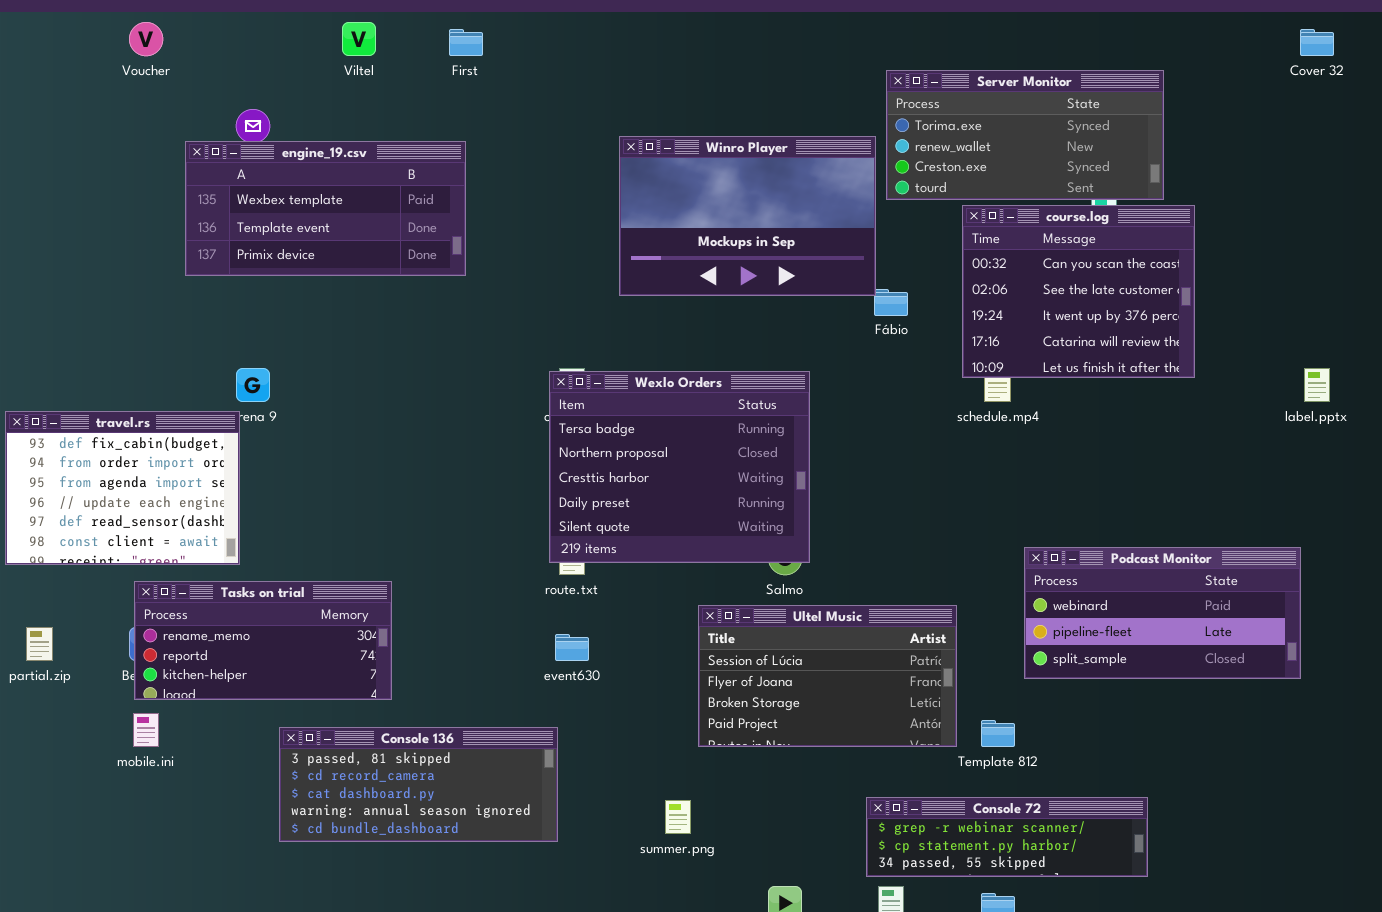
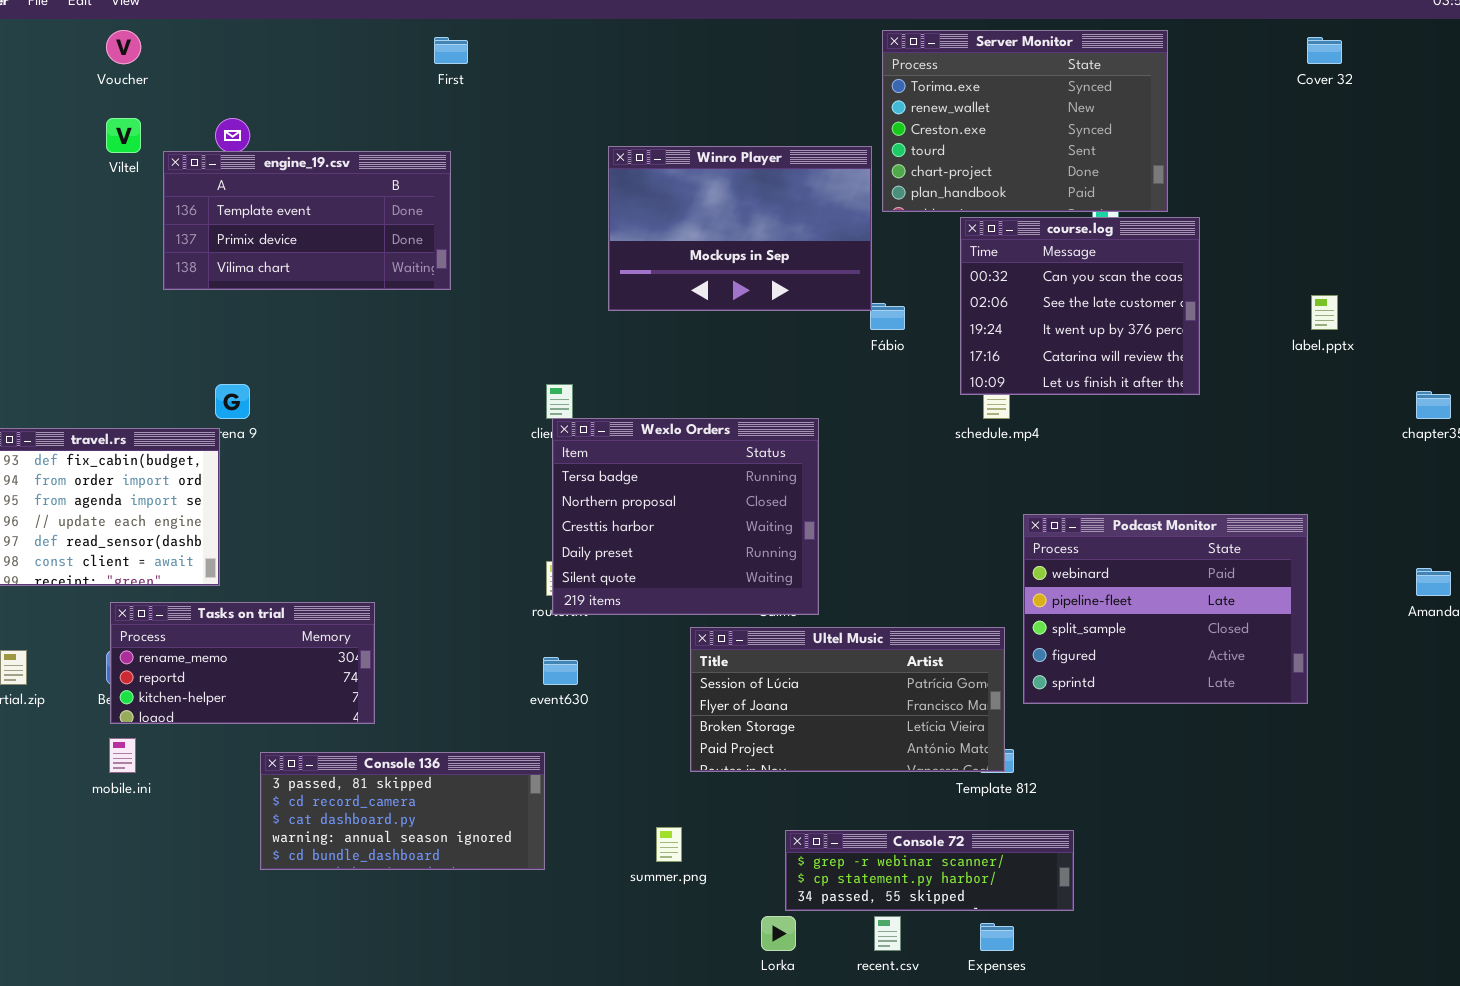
Viltel: [342,22,376,56] -> [106,118,141,153], moved
Server Monitor: [886,70,1164,200] -> [882,30,1168,212], resized
engine_19.csv: [185,141,466,276] -> [163,151,451,290], scrolled down 1 row
label.pptx: [1304,368,1330,402] -> [1311,295,1338,330], moved
Wexlo Orders: [549,371,810,563] -> [552,418,819,615], moved
Podcast Monitor: [1024,547,1301,679] -> [1023,514,1308,704], resized
Ultel Music: [698,605,957,747] -> [690,627,1005,772], resized
Console 72: [866,797,1148,877] -> [785,830,1074,911], moved

